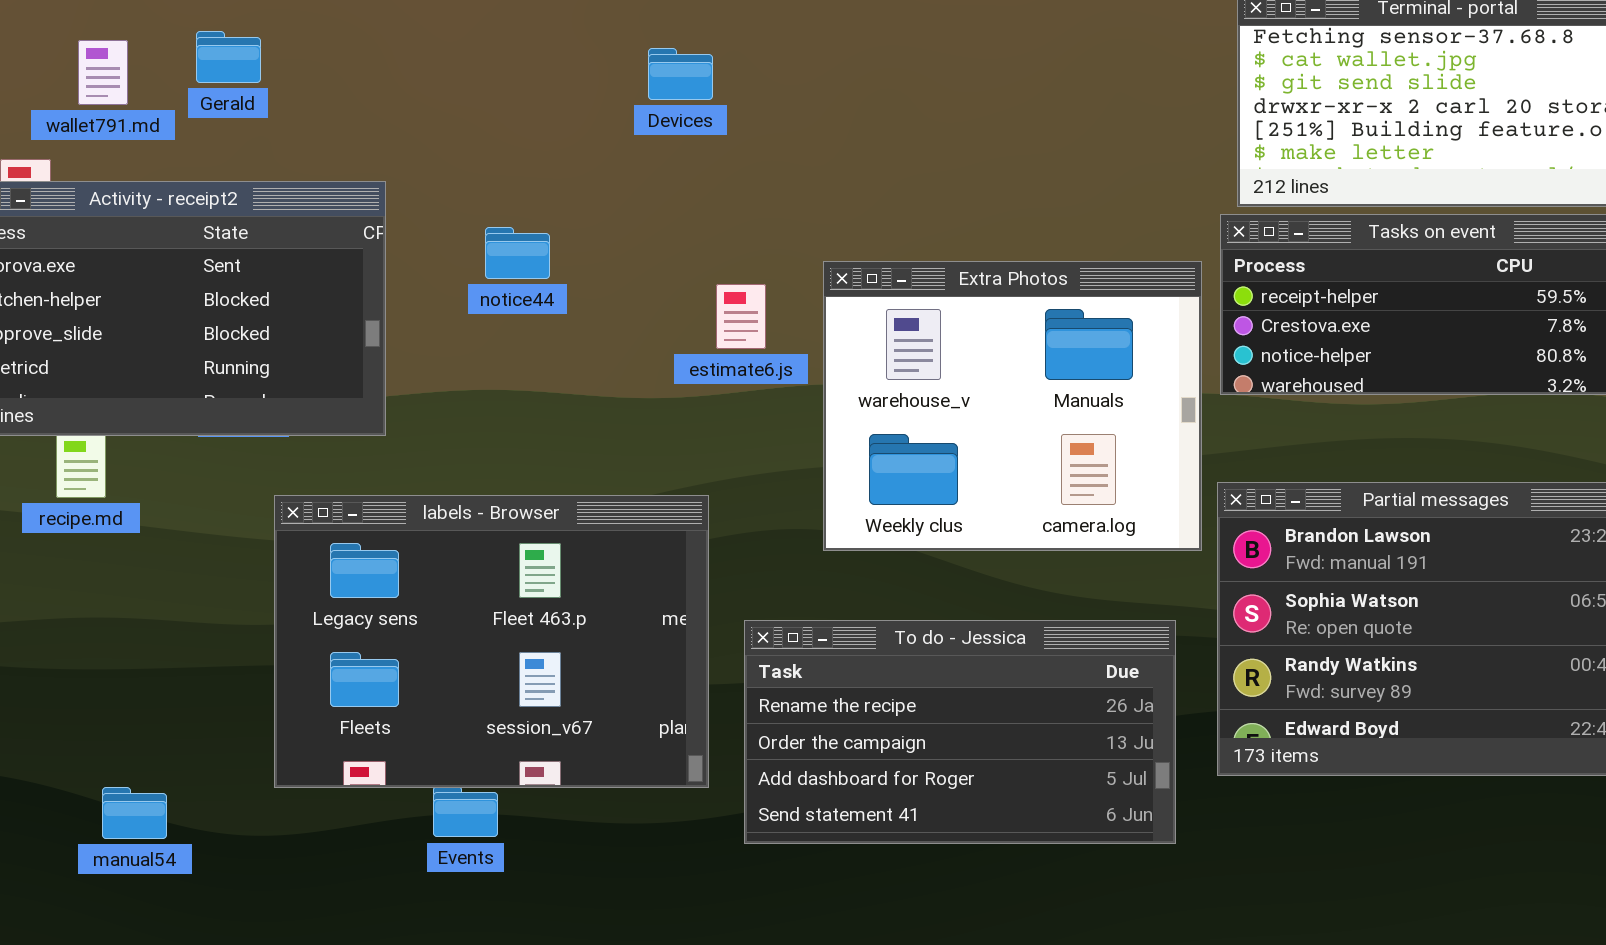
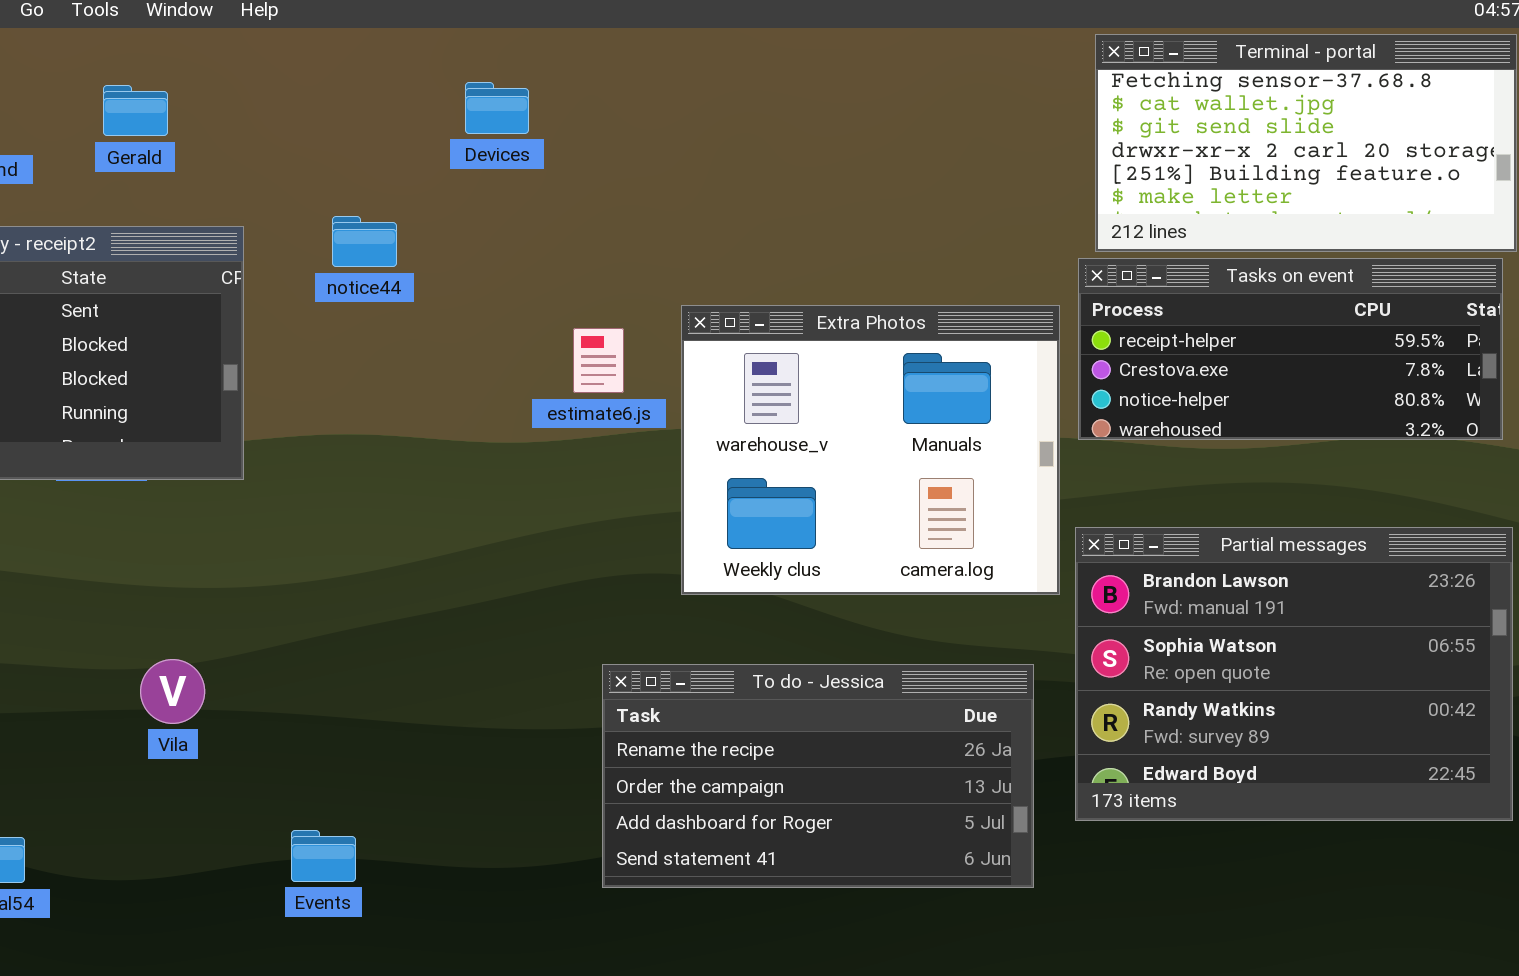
Gerald: [196,31,261,83] -> [103,85,168,136], moved
Devices: [648,48,713,100] -> [465,82,529,134], moved
notice44: [485,227,550,279] -> [332,216,397,267], moved
labels - Browser: [274,495,709,788] -> none, closed

